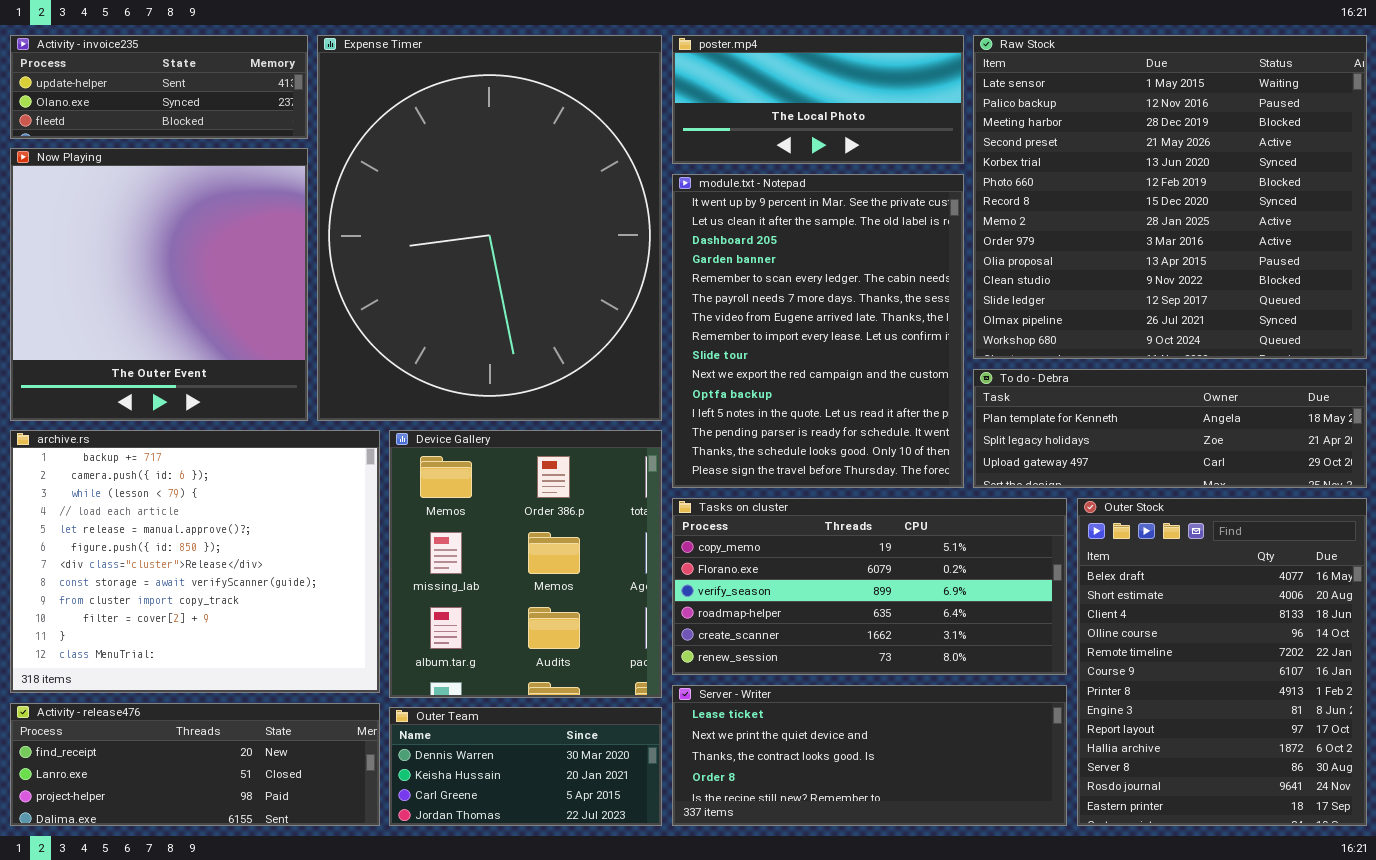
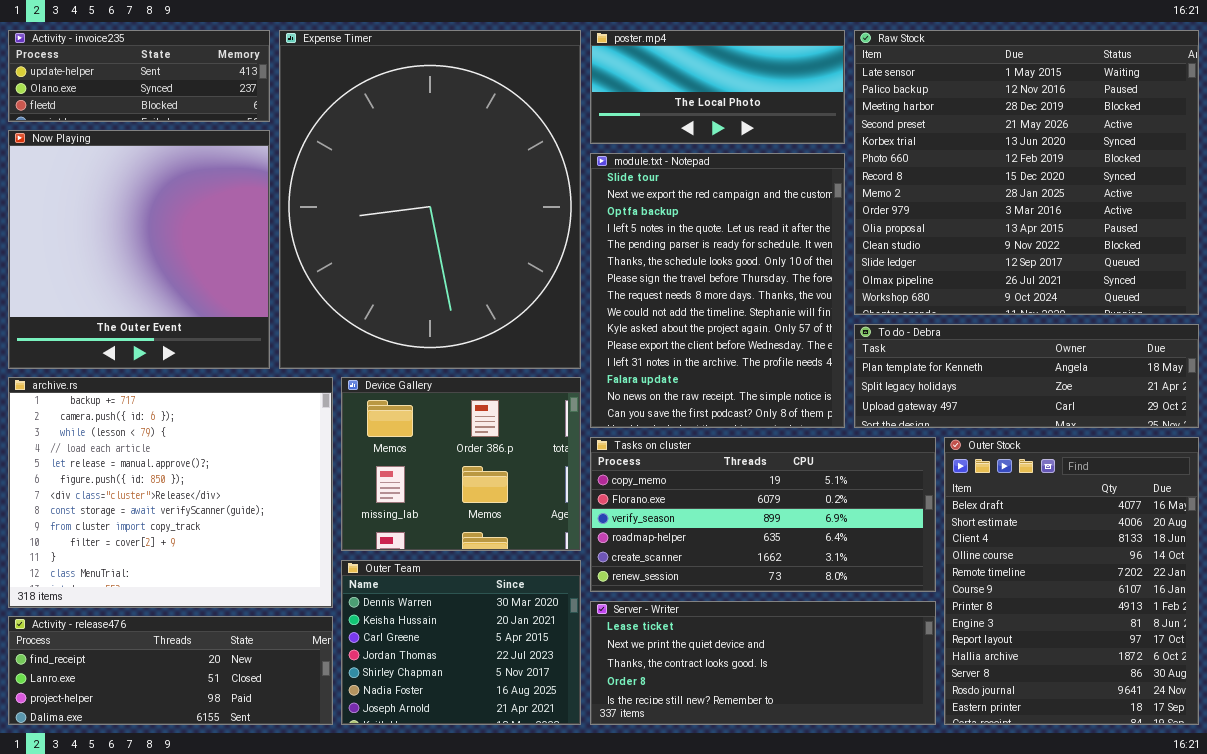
module.txt - Notepad: [672,174,964,488] -> [590,153,845,428], scrolled down 8 rows
Device Gallery: [389,430,662,698] -> [341,377,581,551], resized
Outer Team: [389,707,662,826] -> [341,560,581,725], resized

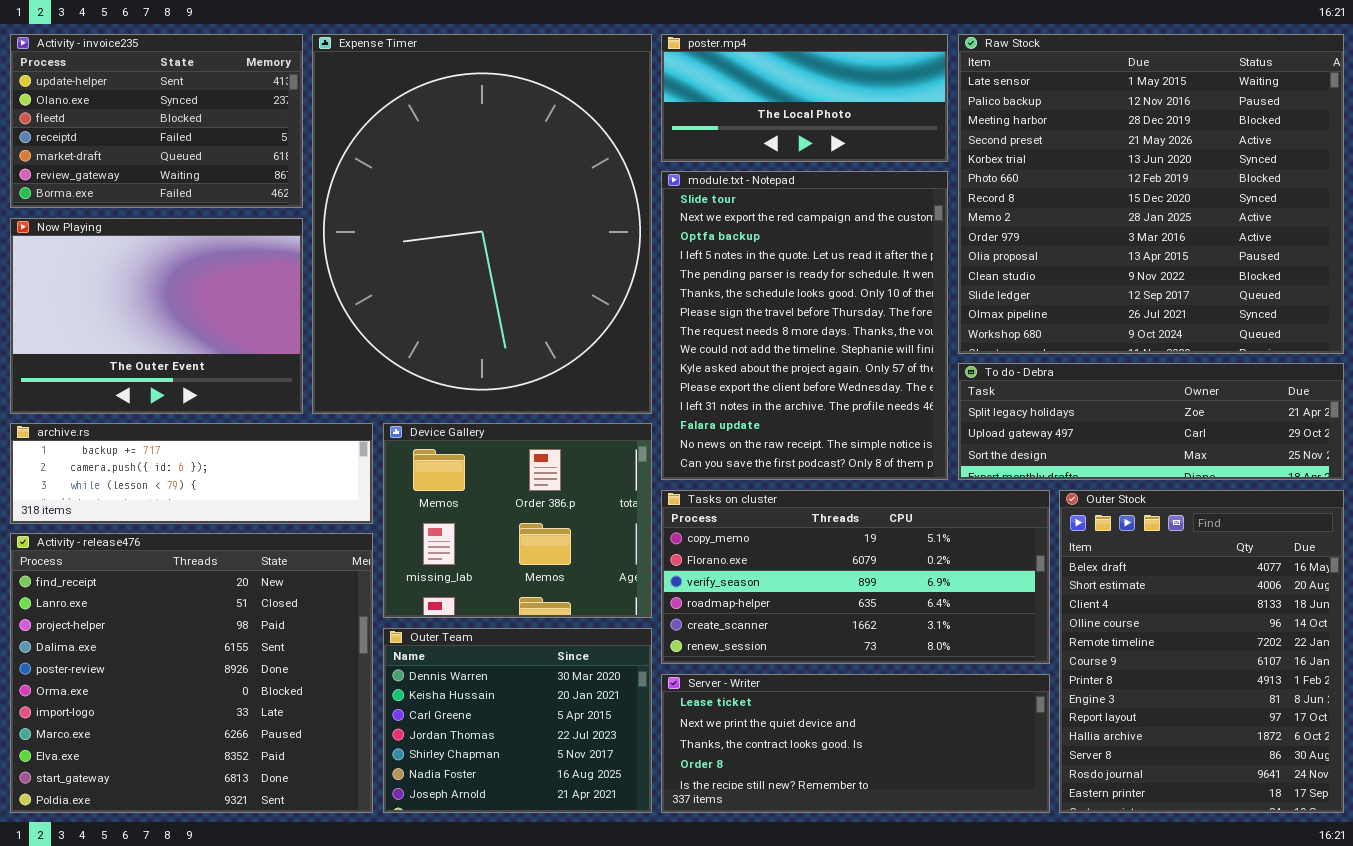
Activity - invoice235: [8,30,270,122] -> [10,34,303,208], resized
Now Playing: [8,130,270,369] -> [10,218,303,414], resized
To do - Debra: [854,324,1199,428] -> [958,363,1344,480], scrolled down 1 row
archive.rs: [8,377,333,608] -> [10,423,373,524], resized
Activity - release476: [8,616,333,725] -> [10,533,373,813], resized

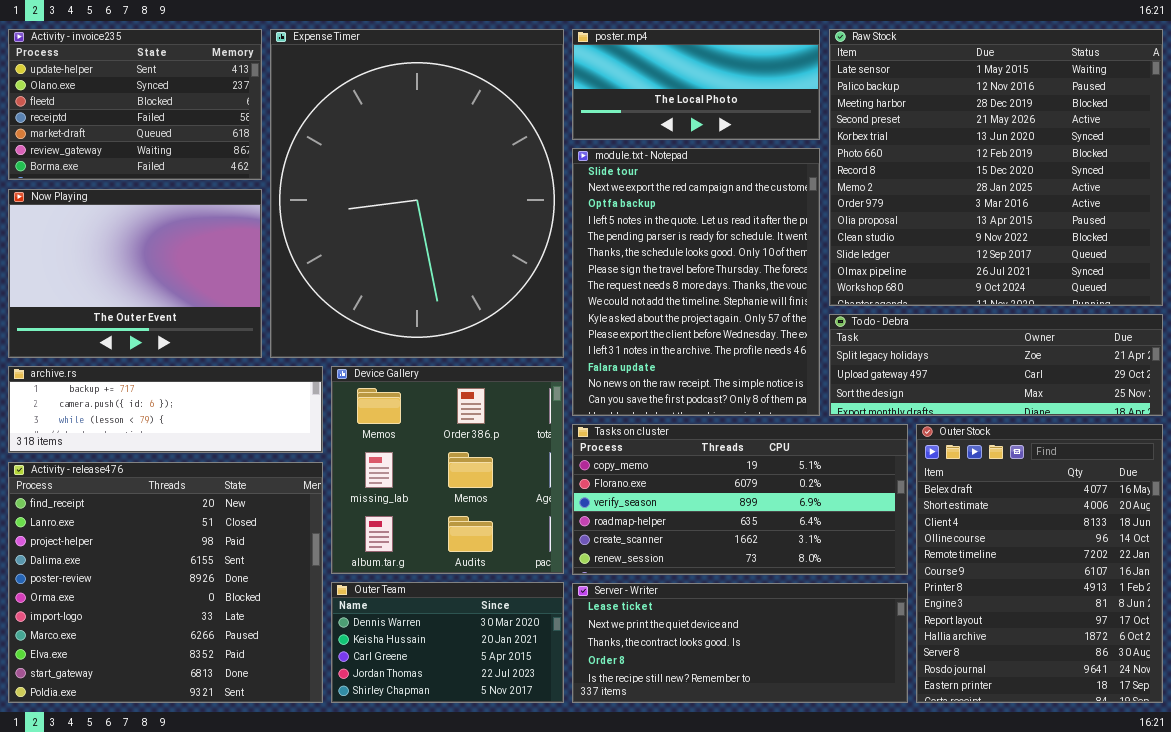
Device Gallery: [383,423,652,618] -> [331,366,564,574], resized
Outer Team: [383,628,652,813] -> [331,582,564,703], resized

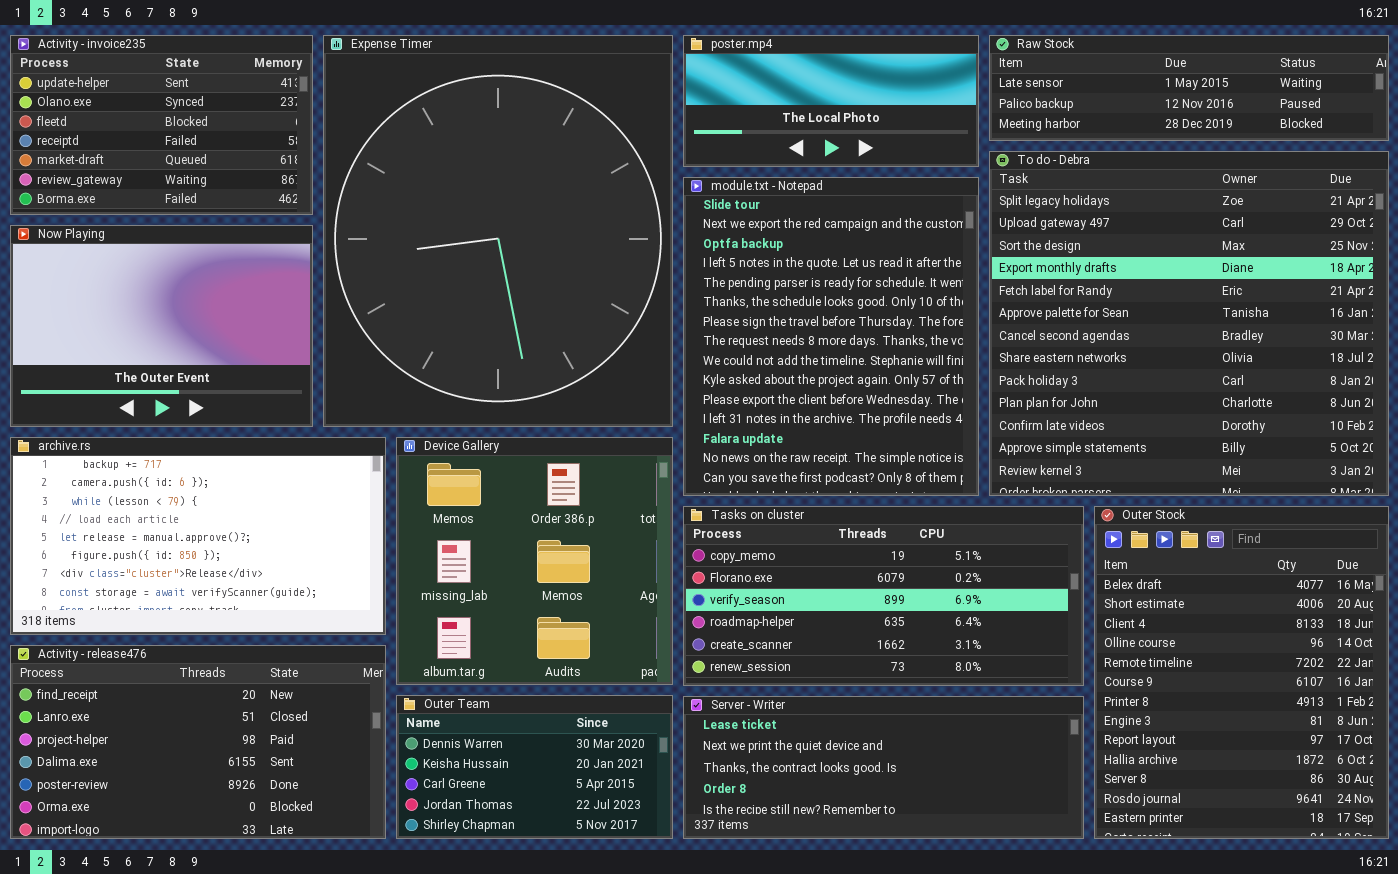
Raw Stock: [829,29,1163,306] -> [989,35,1389,141], resized
To do - Debra: [829,314,1163,416] -> [989,151,1389,496], resized
archive.rs: [8,366,323,453] -> [10,437,386,635], resized
Activity - release476: [8,462,323,703] -> [10,645,386,839], resized

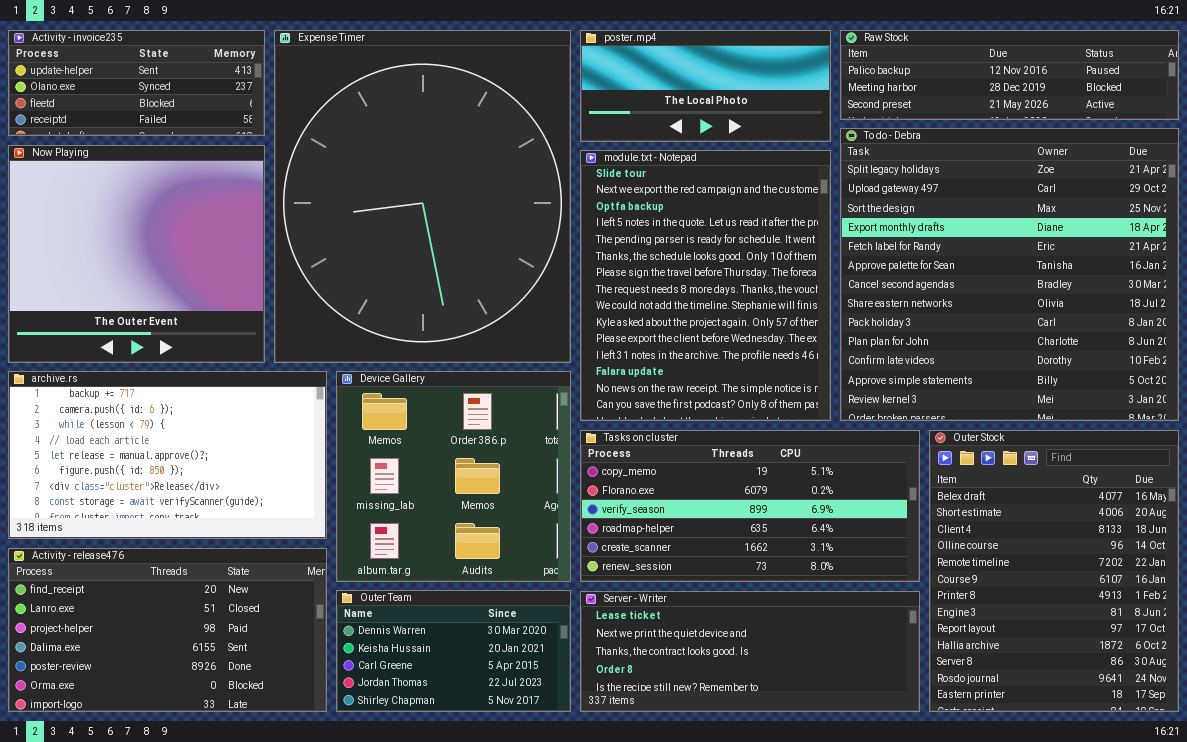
Activity - invoice235: [10,35,313,215] -> [8,30,265,136], resized
Raw Stock: [989,35,1389,141] -> [840,30,1179,120], scrolled down 1 row
Now Playing: [10,225,313,427] -> [8,145,265,363], resized

